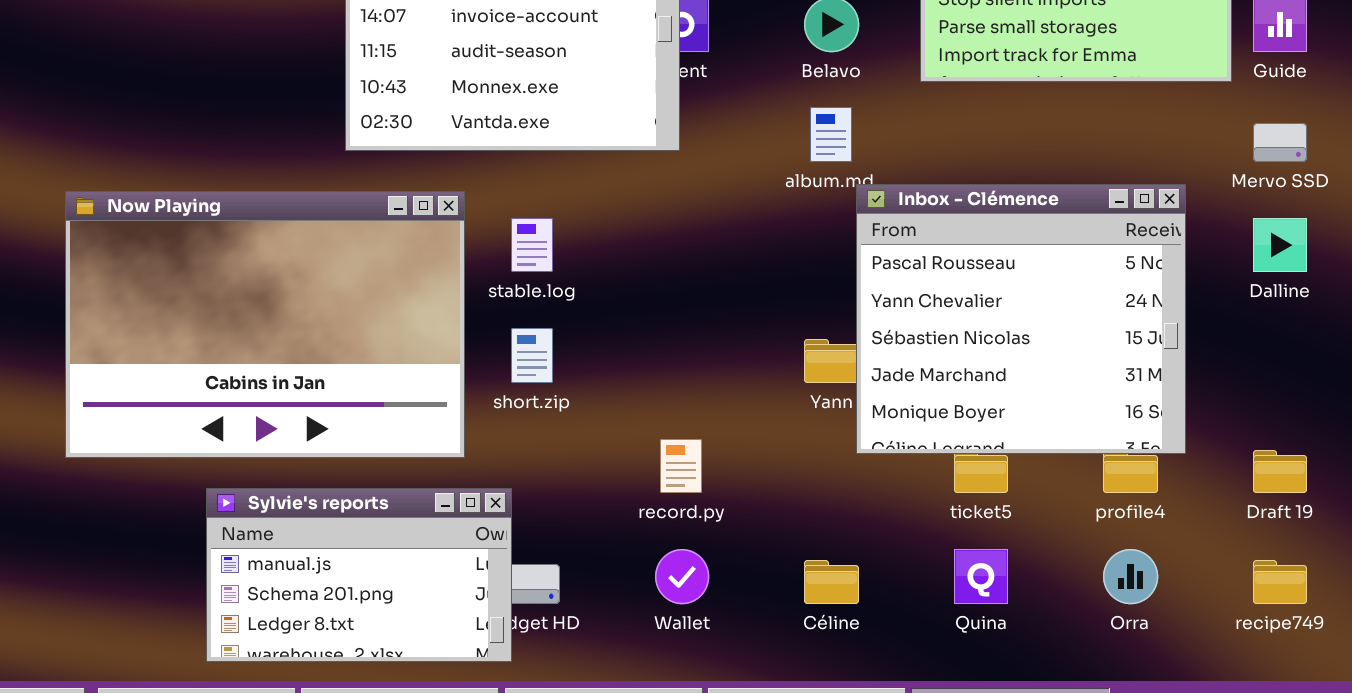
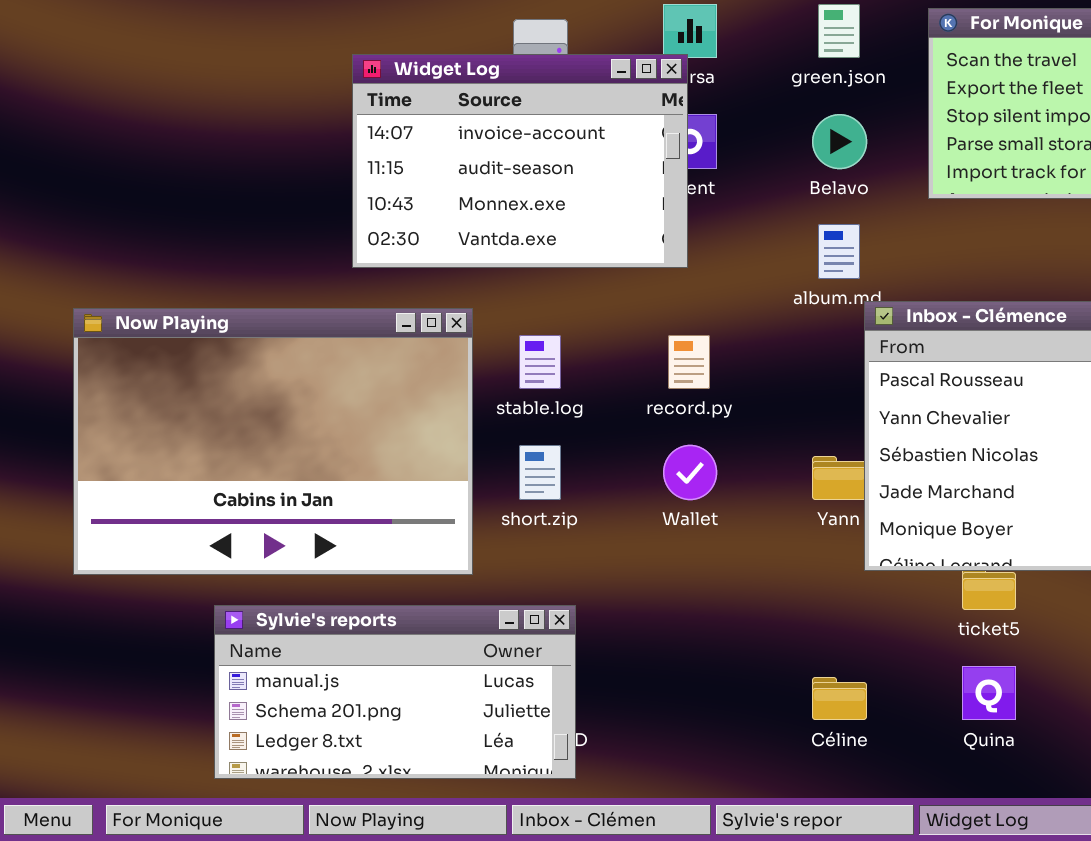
record.py: [660,439,702,493] -> [668,335,710,389], moved
Sylvie's reports: [206,488,512,662] -> [214,605,576,779], resized
Wallet: [655,549,709,604] -> [663,445,717,500], moved

